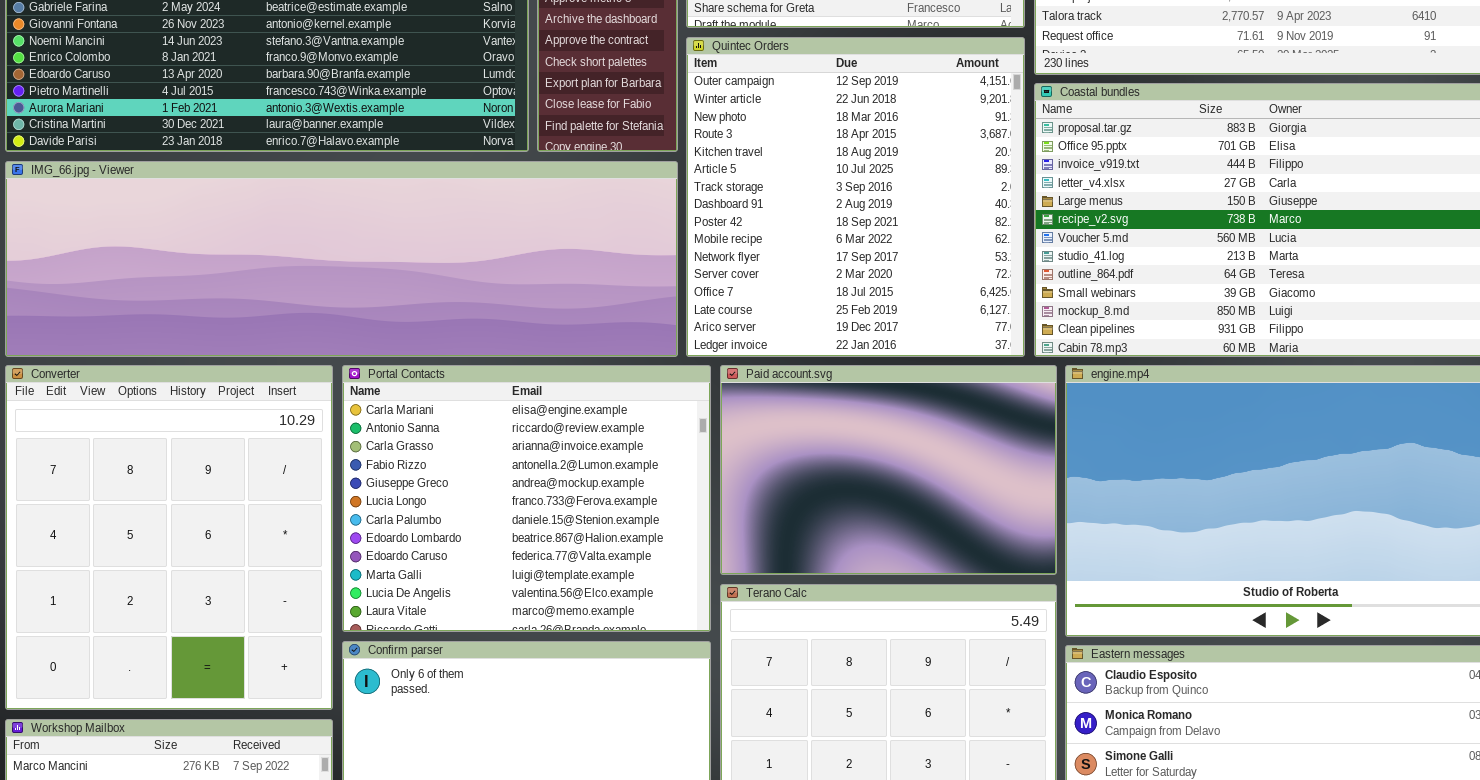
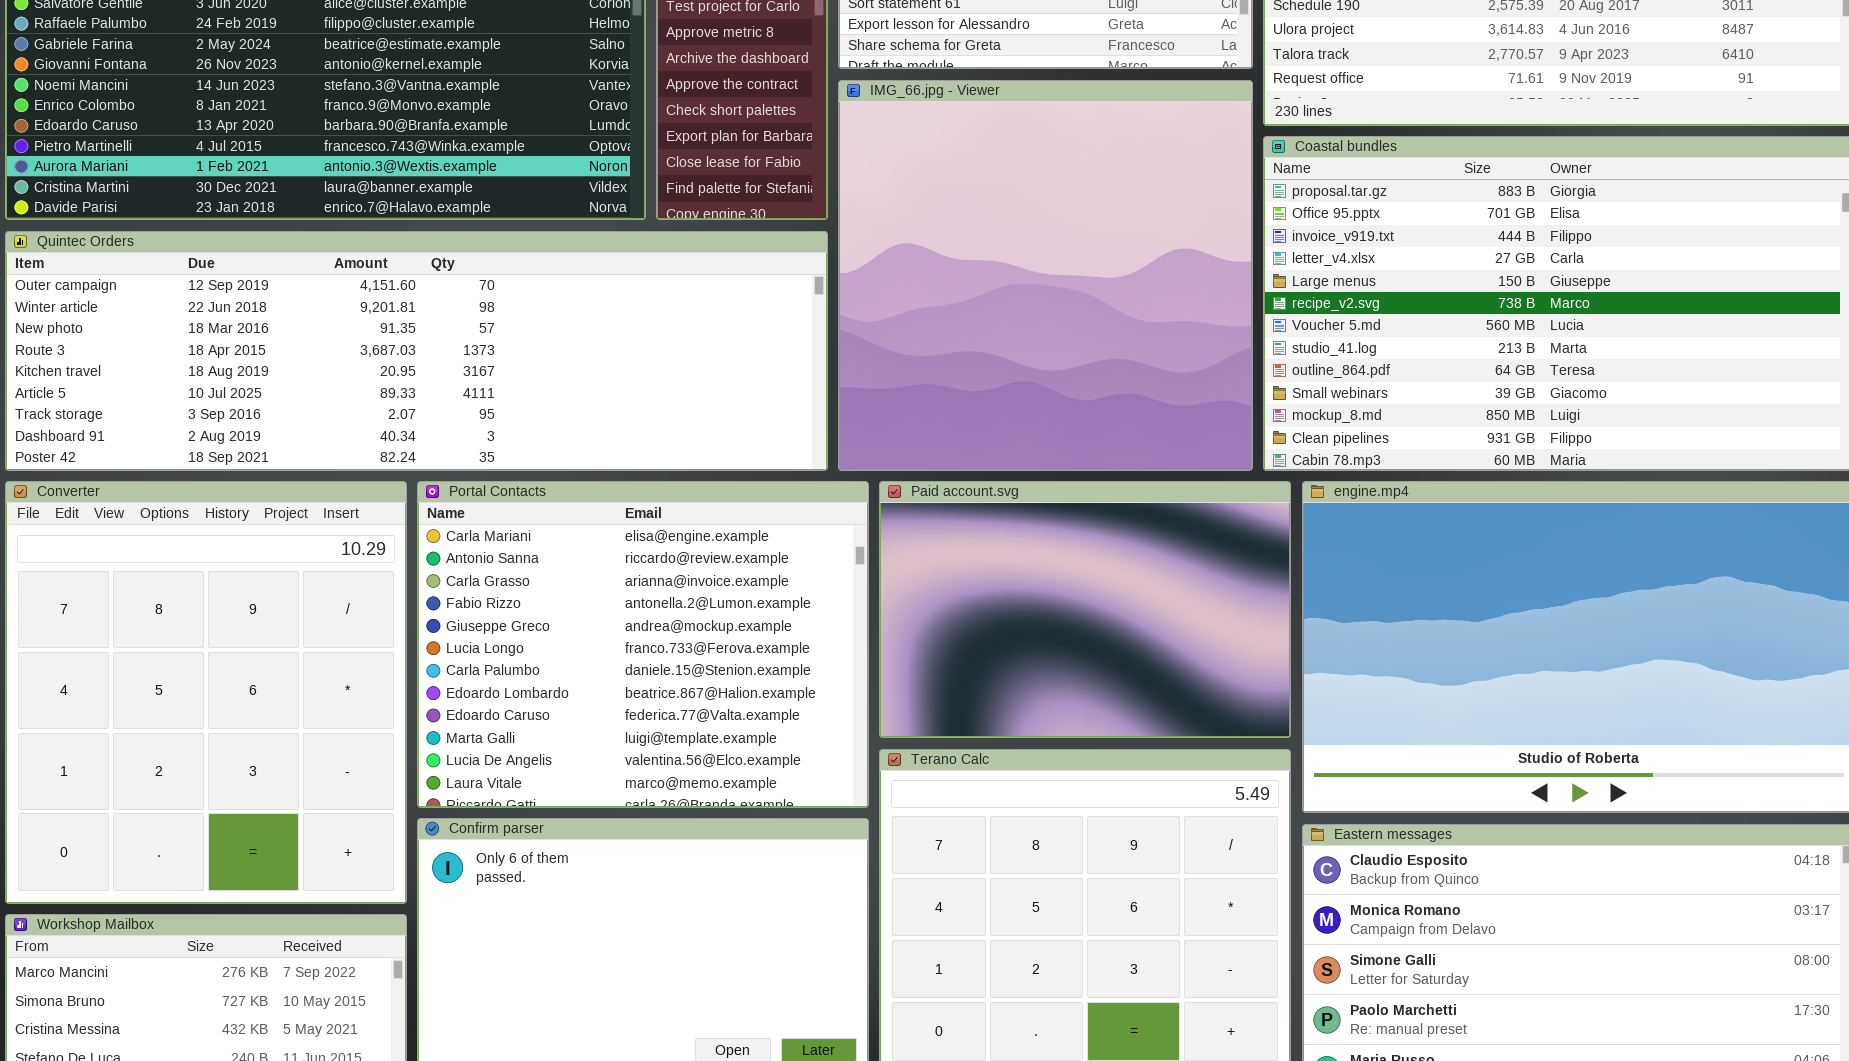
Quintec Orders: [686,37,1025,357] -> [5,231,828,471], moved, resized
IMG_66.jpg - Viewer: [5,161,678,357] -> [838,80,1253,471], moved, resized

